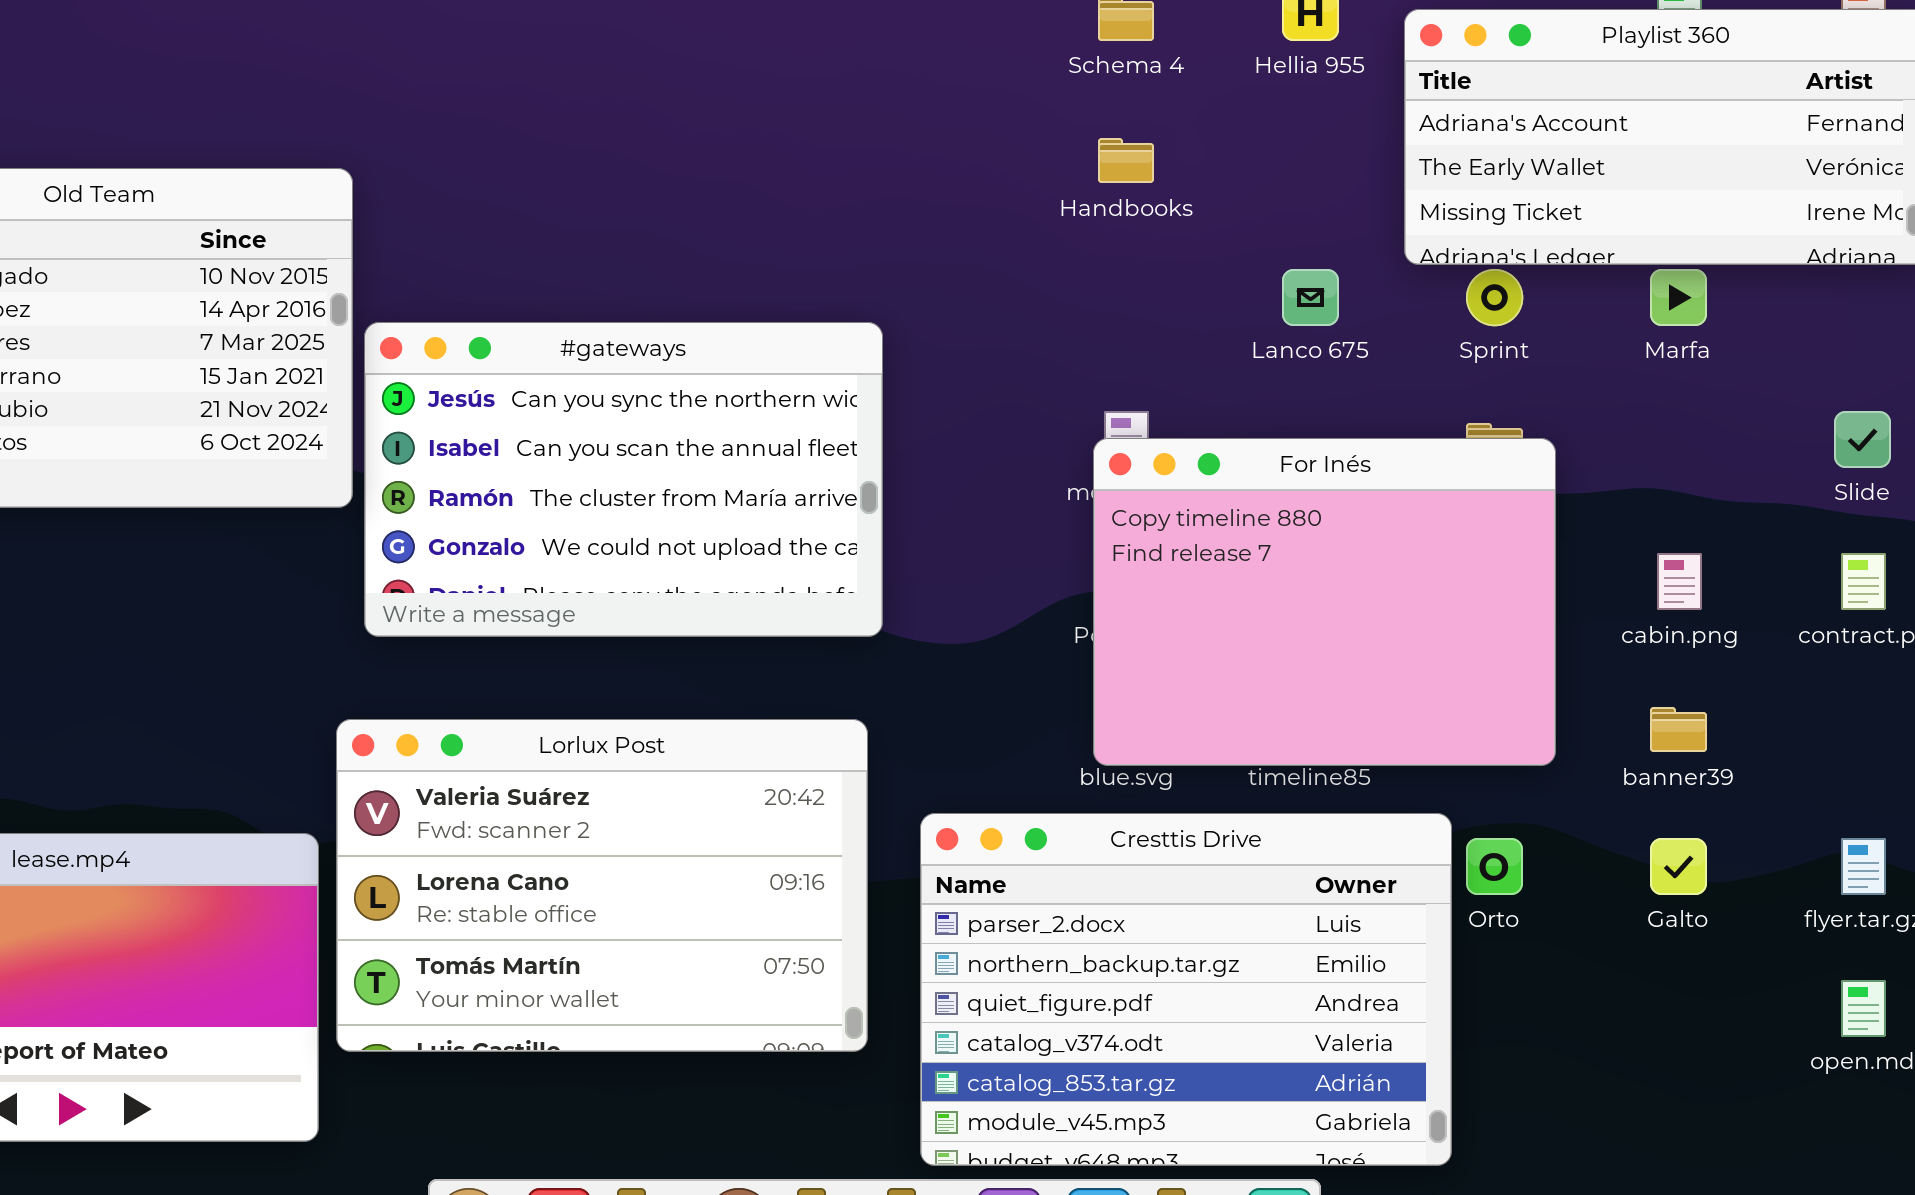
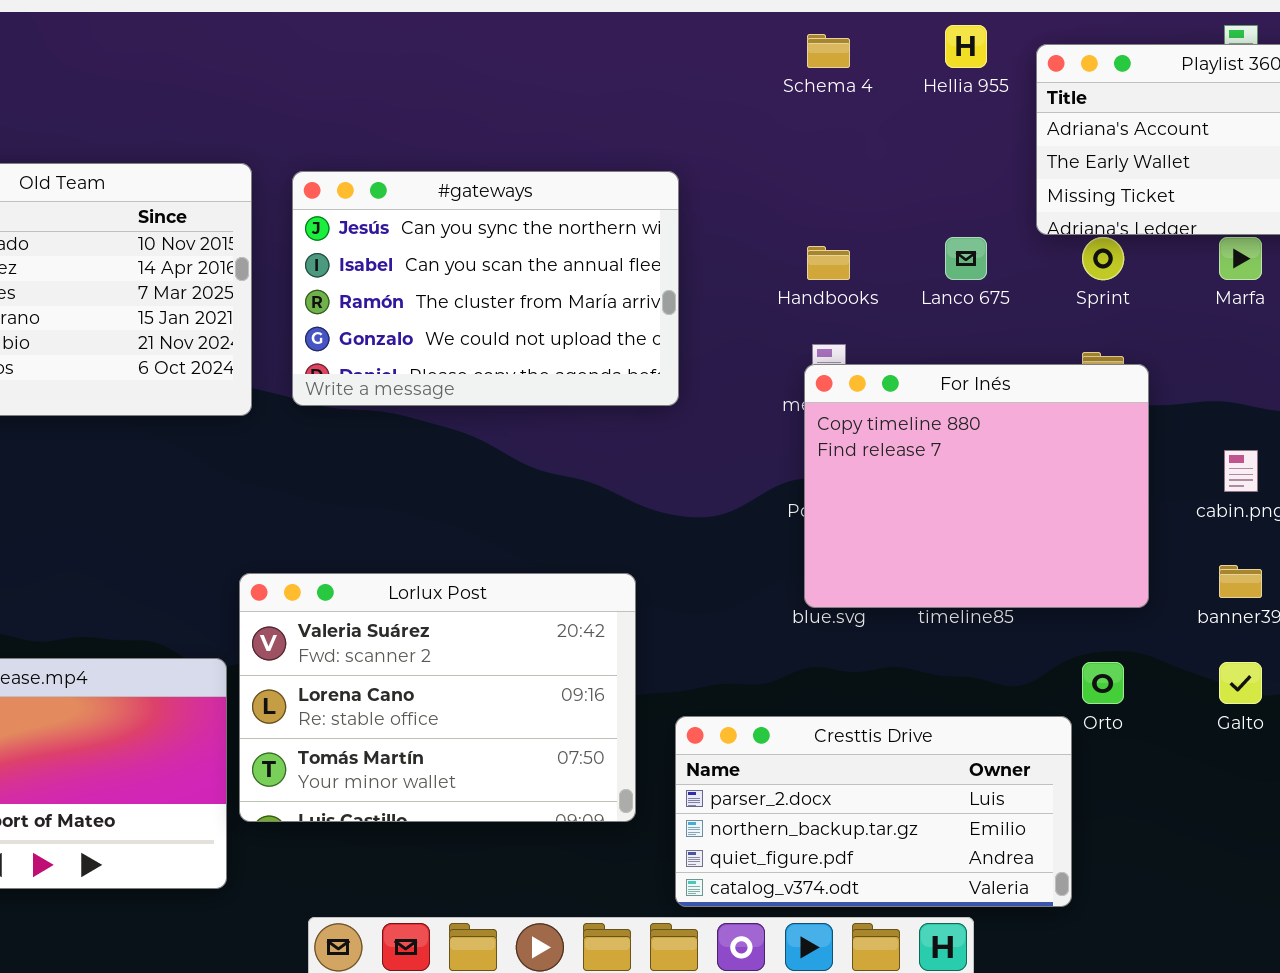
Handbooks: [1098,138,1154,183] -> [807,246,850,280], moved
#gateways: [364,322,883,637] -> [292,171,679,406], moved
Cresttis Drive: [920,813,1452,1166] -> [675,716,1072,907], resized

